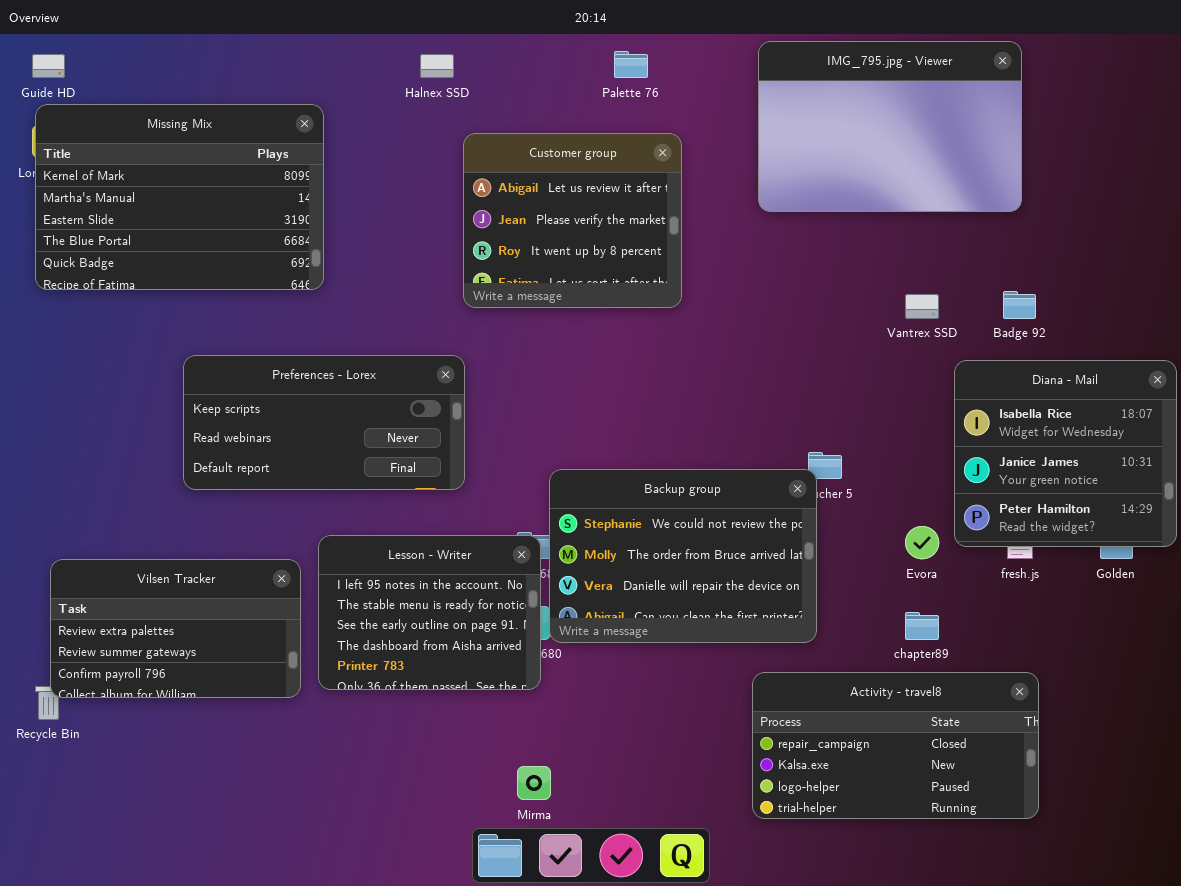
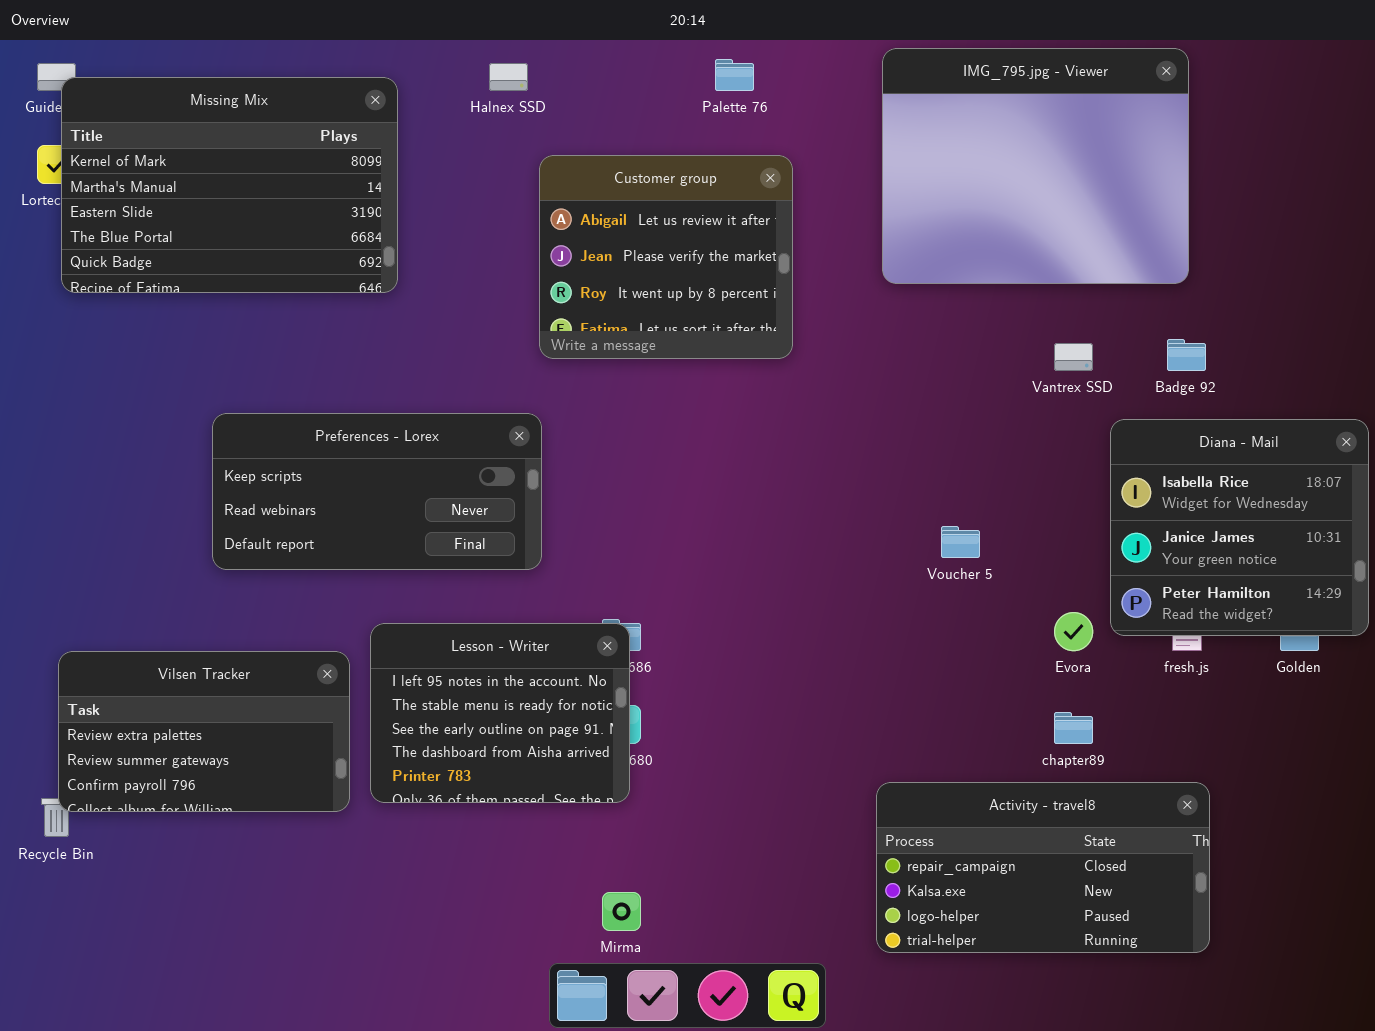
IMG_795.jpg - Viewer: [758,41,1022,212] -> [882,48,1189,284], resized
Missing Mix: [35,104,324,290] -> [61,77,398,293], moved
Backup group: [549,469,817,643] -> none, closed

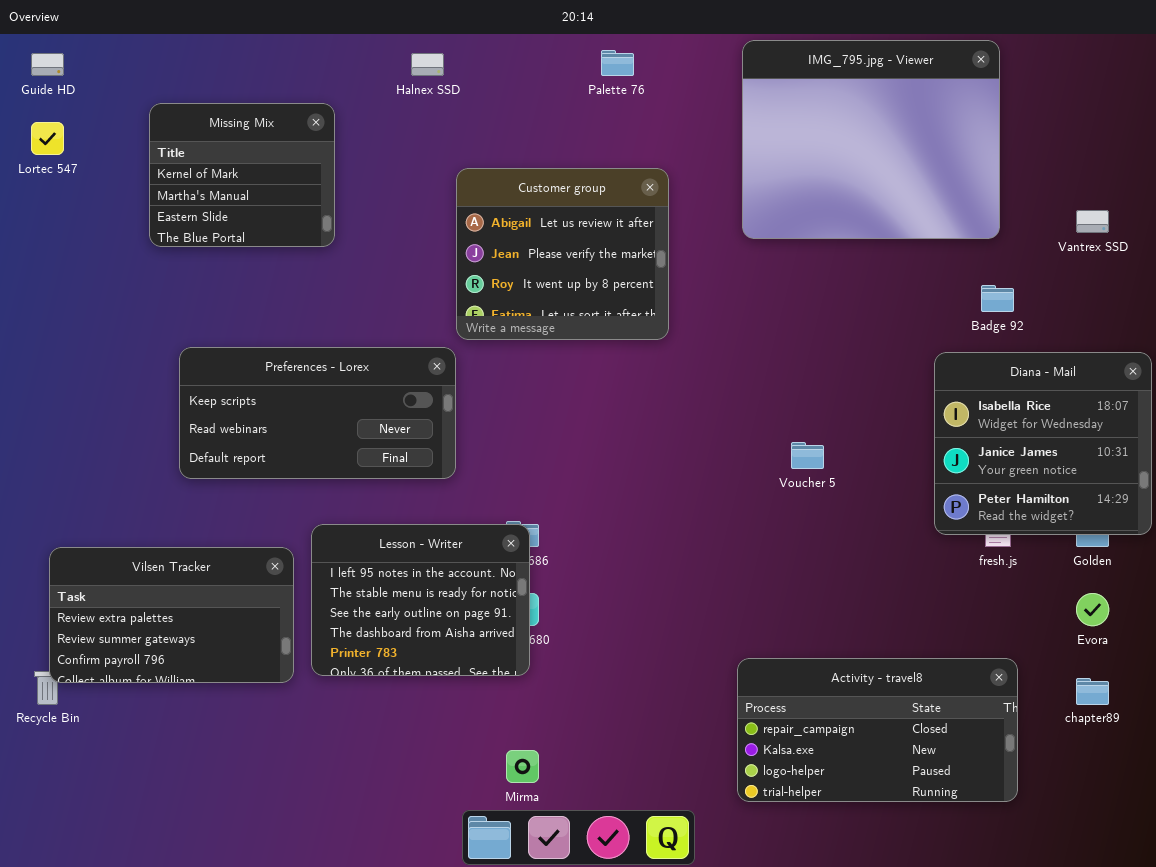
Missing Mix: [61,77,398,293] -> [149,103,335,247], resized
Customer group: [539,155,793,359] -> [456,168,669,340], moved
Vantrex SSD: [1054,343,1093,371] -> [1076,210,1109,233], moved
Evora: [1054,612,1093,651] -> [1076,593,1109,626], moved
chapter89: [1054,712,1093,744] -> [1076,678,1109,705], moved

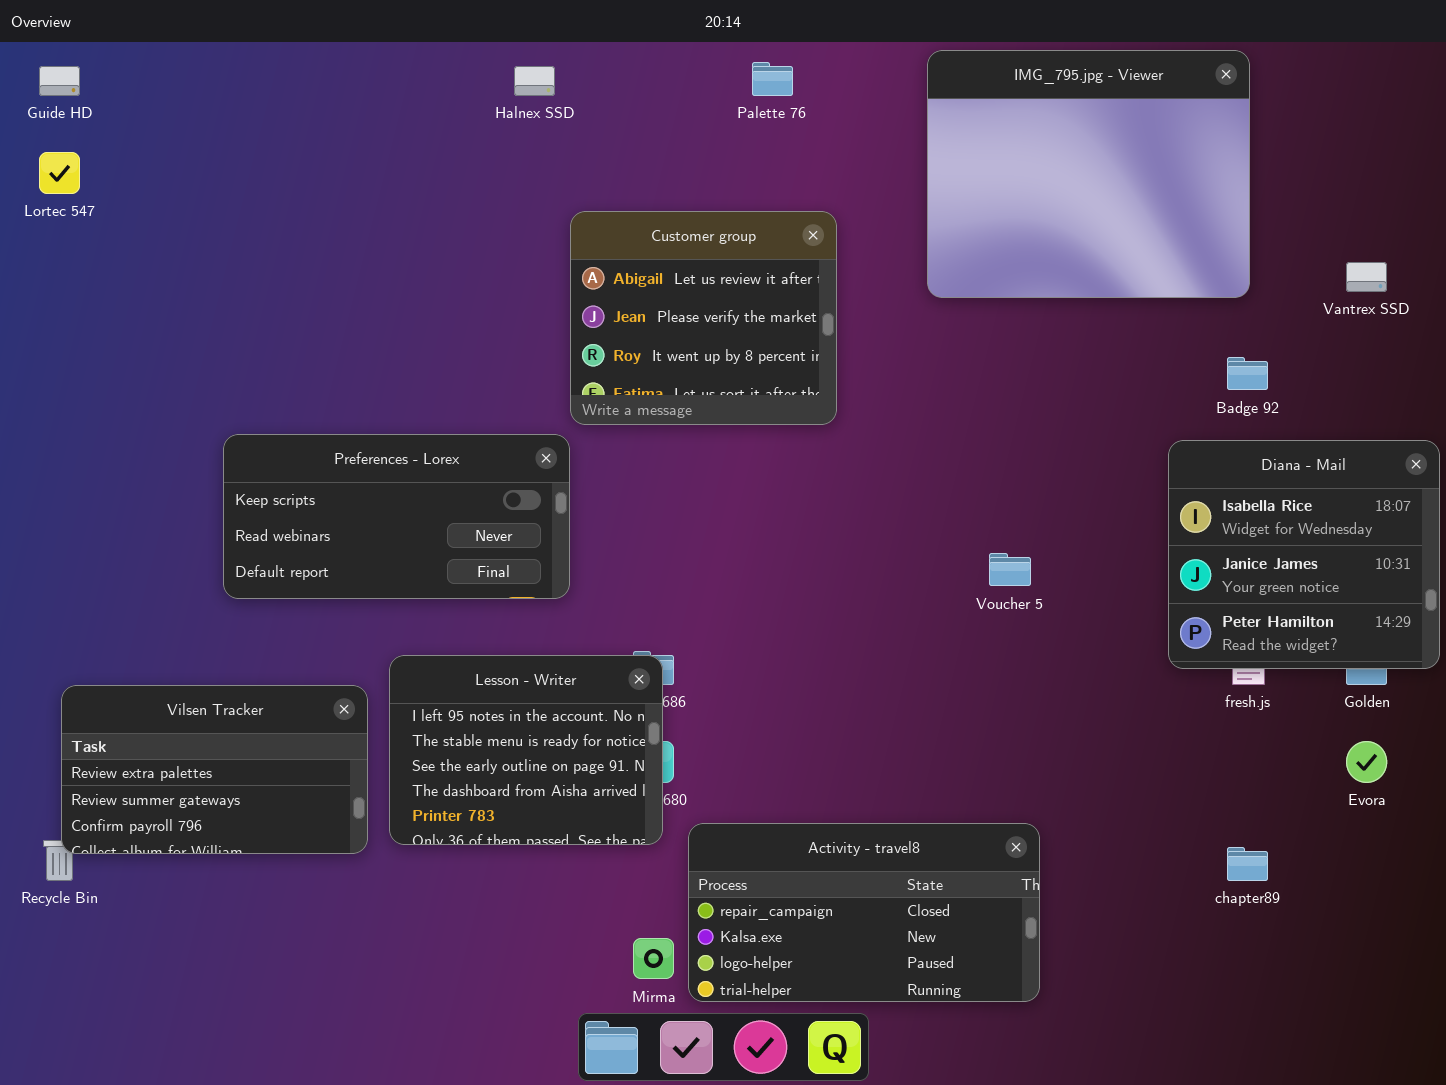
Missing Mix: [149,103,335,247] -> none, closed
Activity - travel8: [737,658,1018,802] -> [688,823,1040,1002], moved
chapter89: [1076,678,1109,705] -> [1227,847,1268,881], moved

